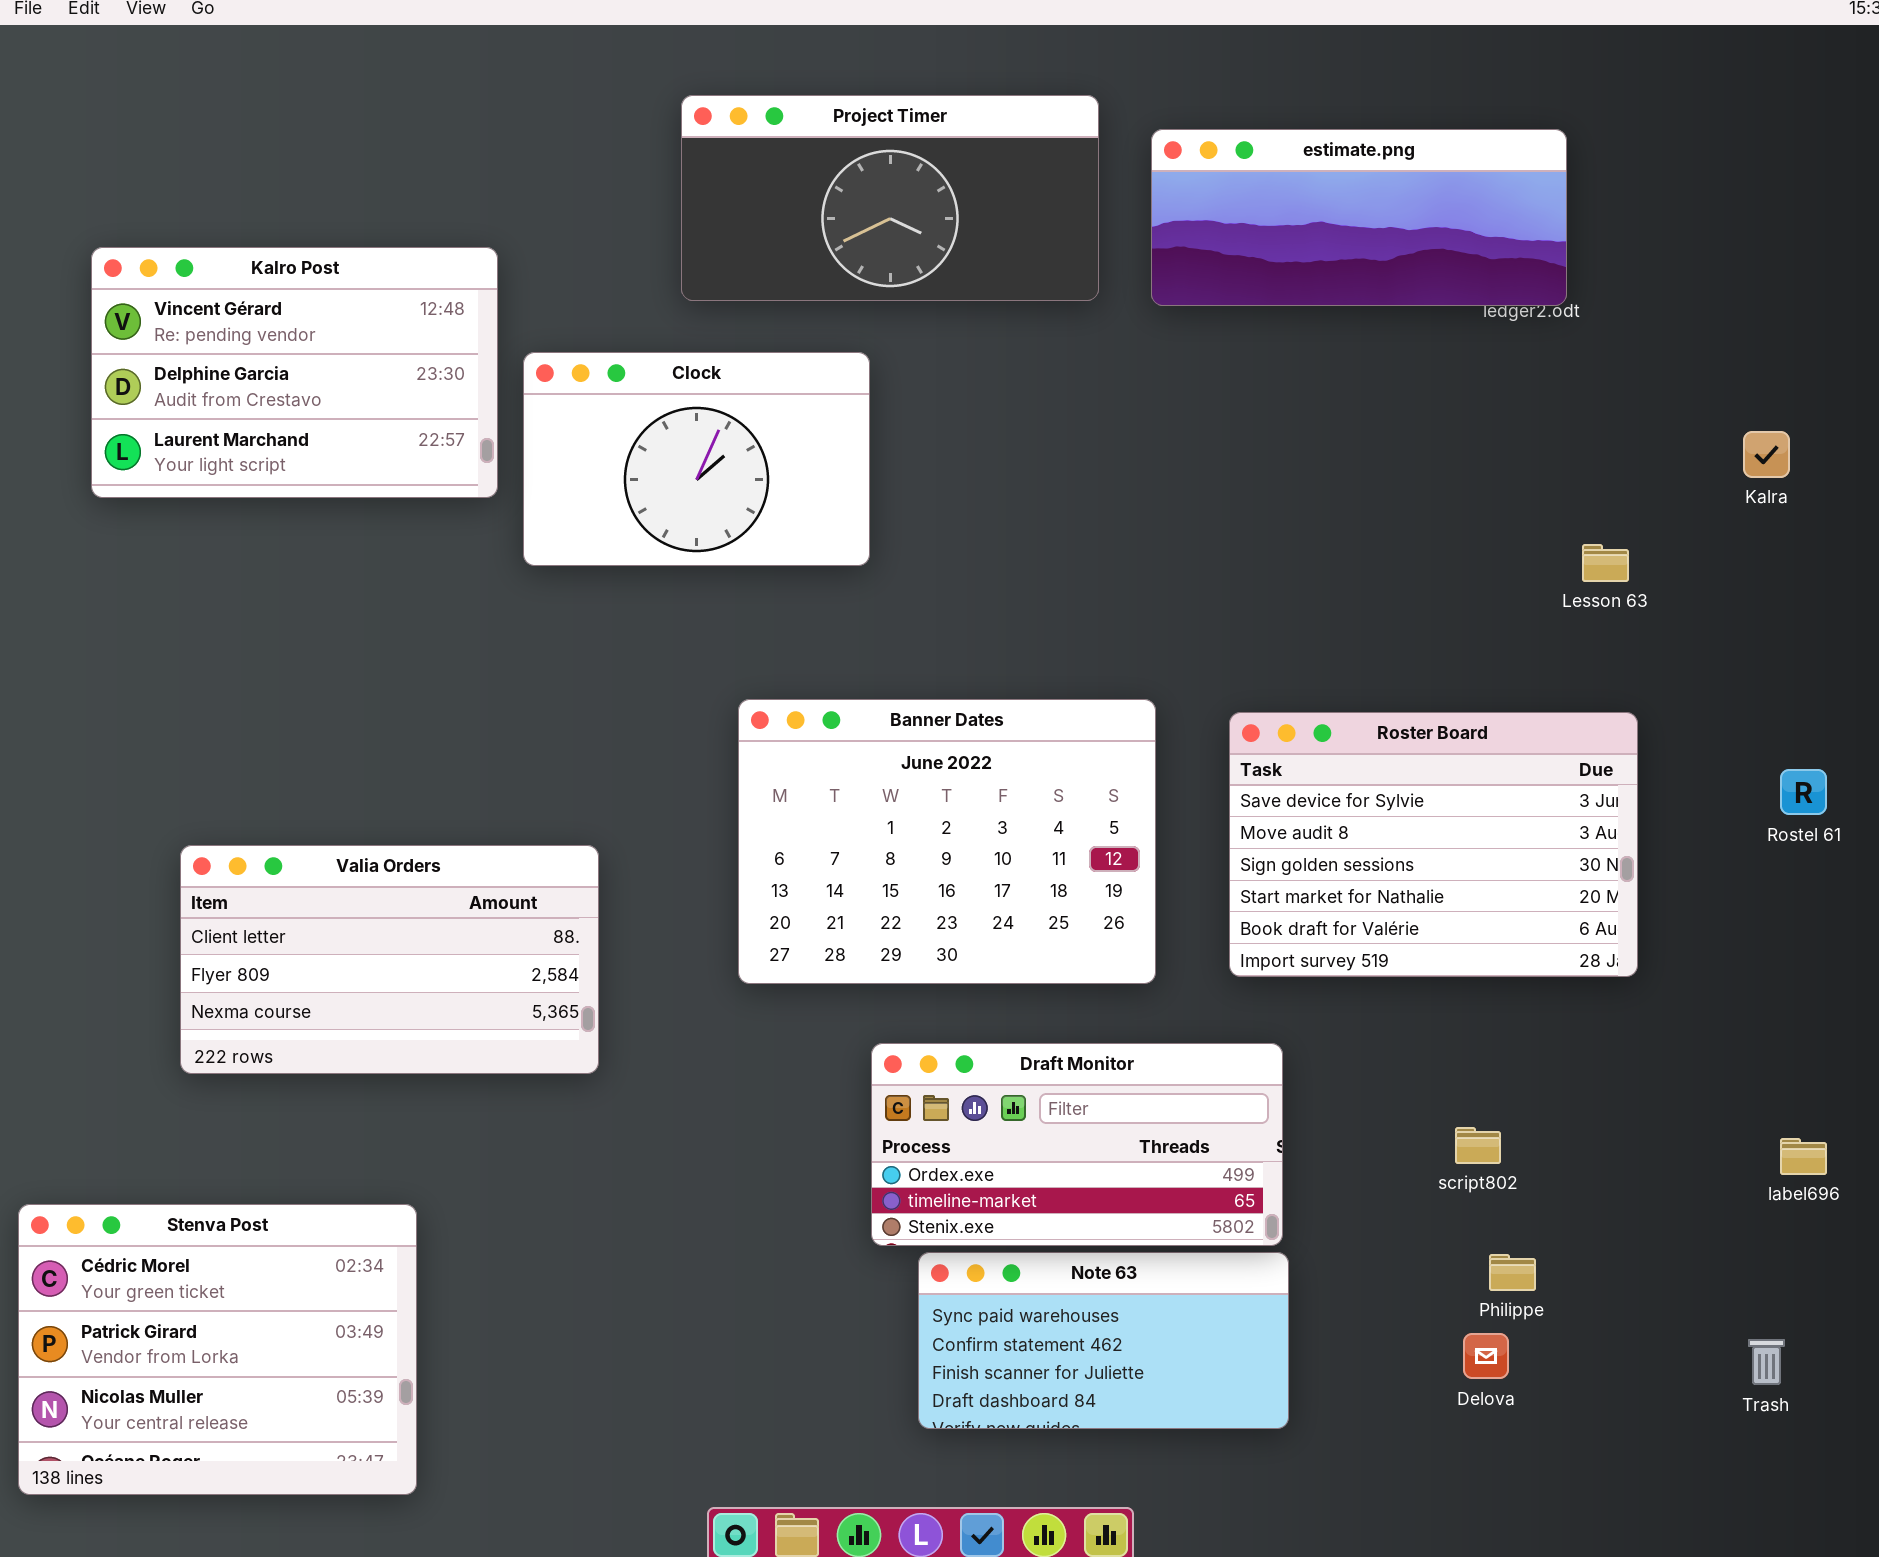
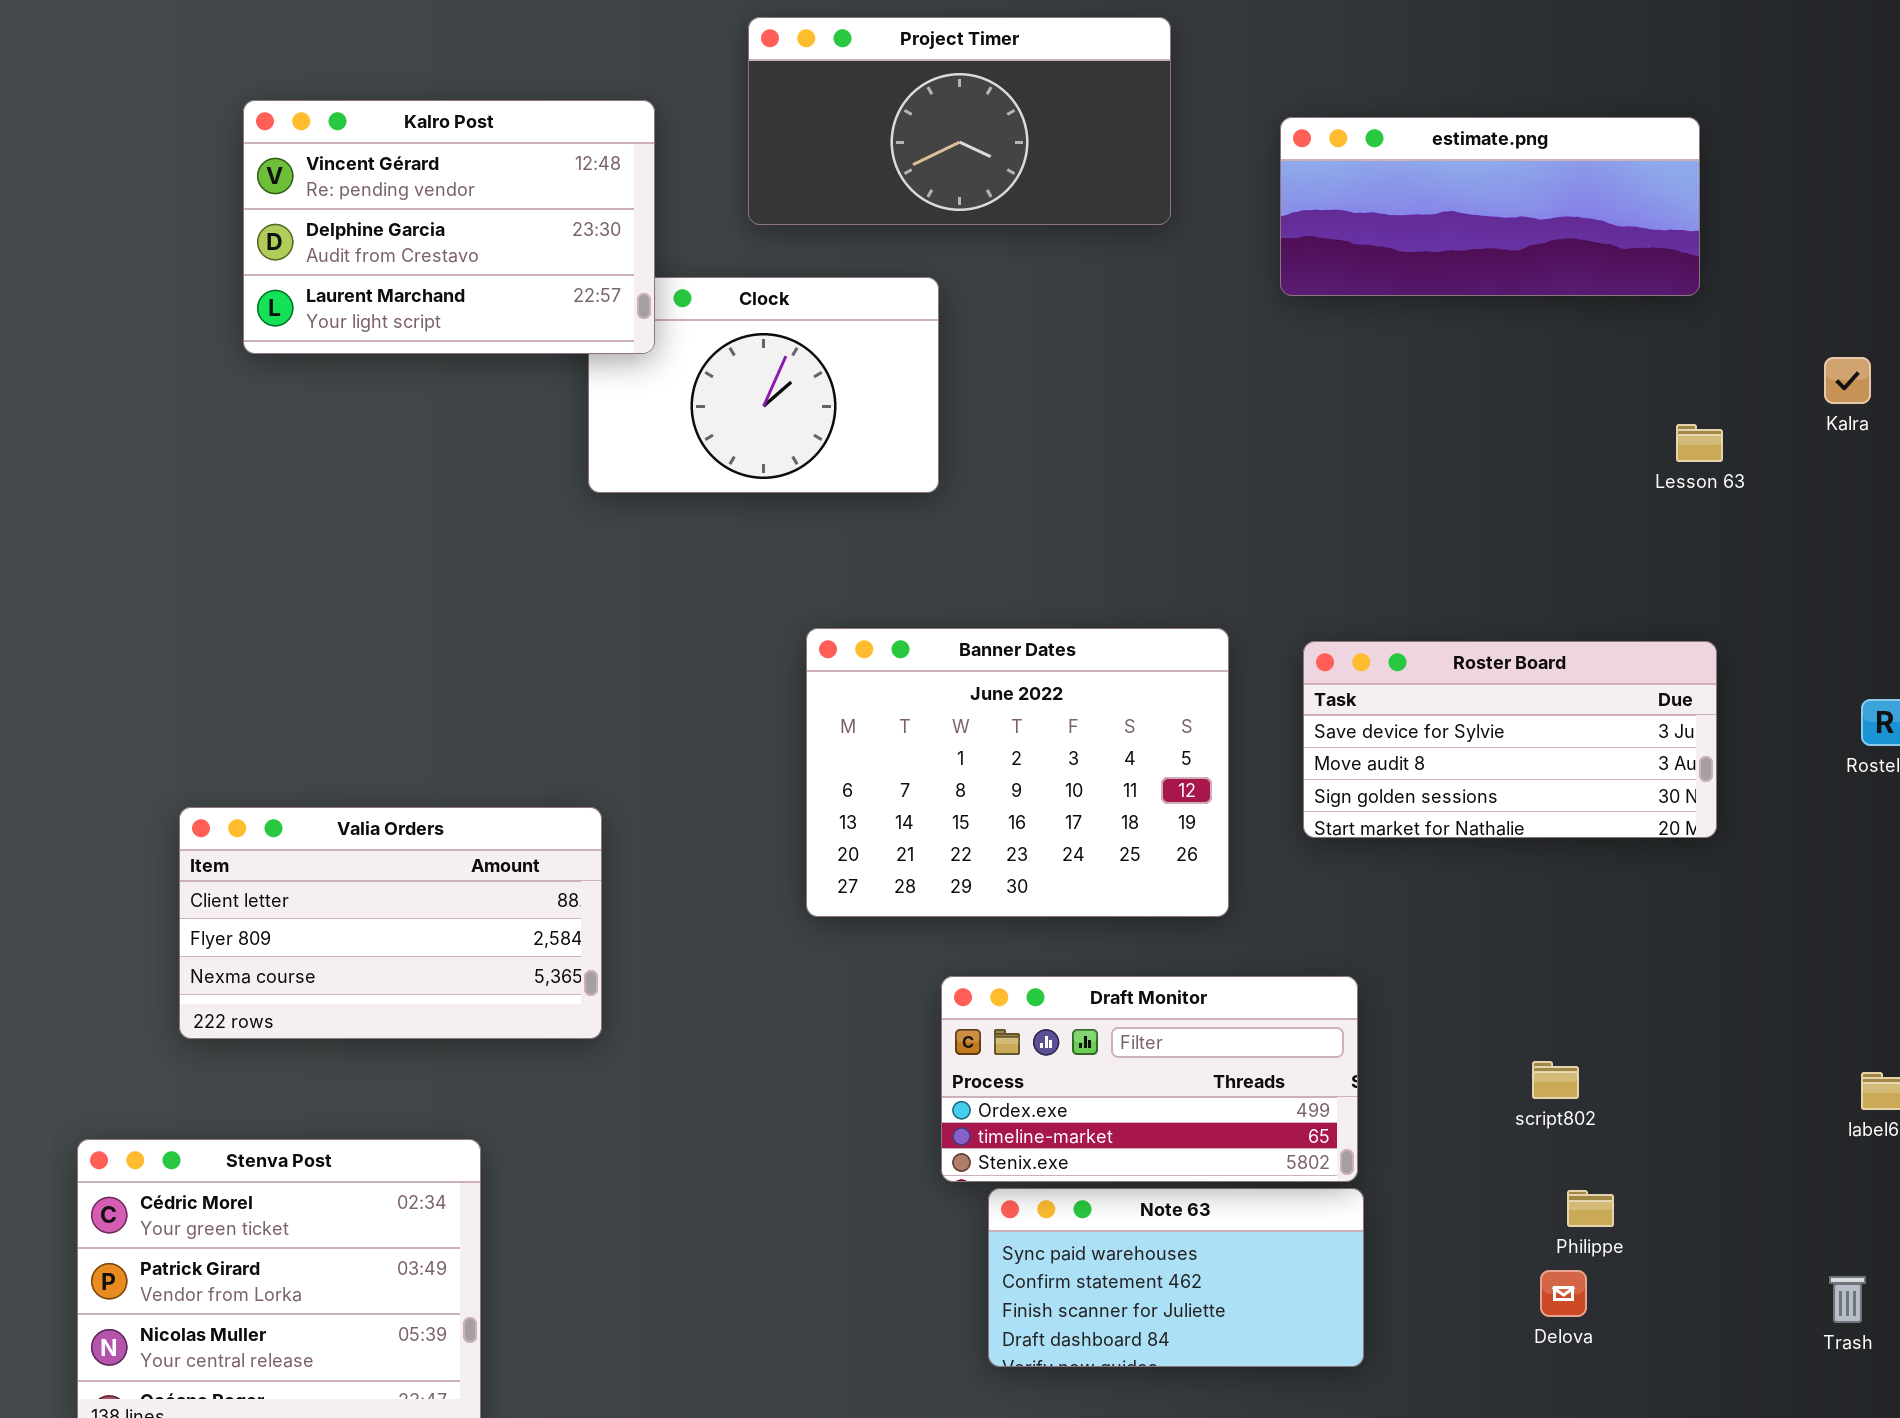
estimate.png: [1151,129,1567,306] -> [1280,117,1700,296], moved
Kalro Post: [91,247,498,498] -> [243,100,655,354], moved
Lesson 63: [1582,544,1629,582] -> [1676,424,1723,462], moved
Roster Board: [1229,712,1638,977] -> [1303,641,1717,838], resized
Valia Orders: [180,845,599,1074] -> [179,807,602,1039], moved

